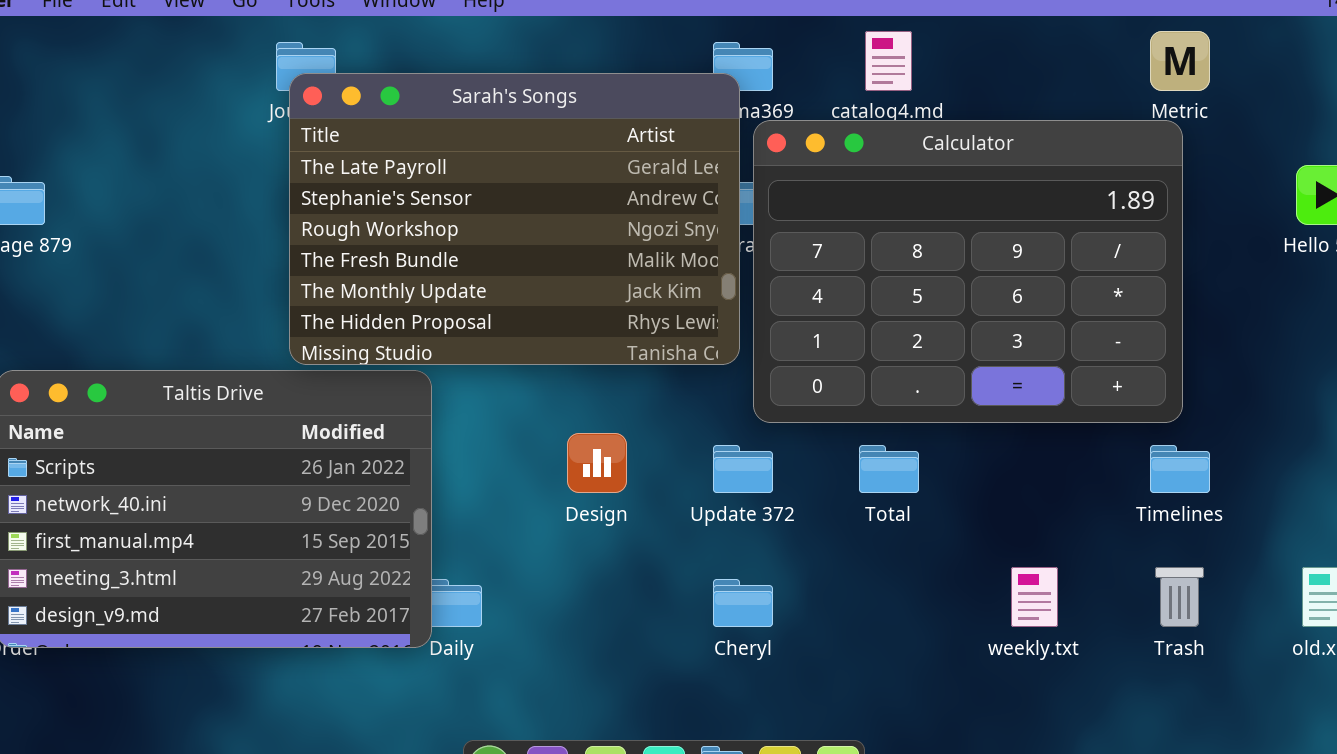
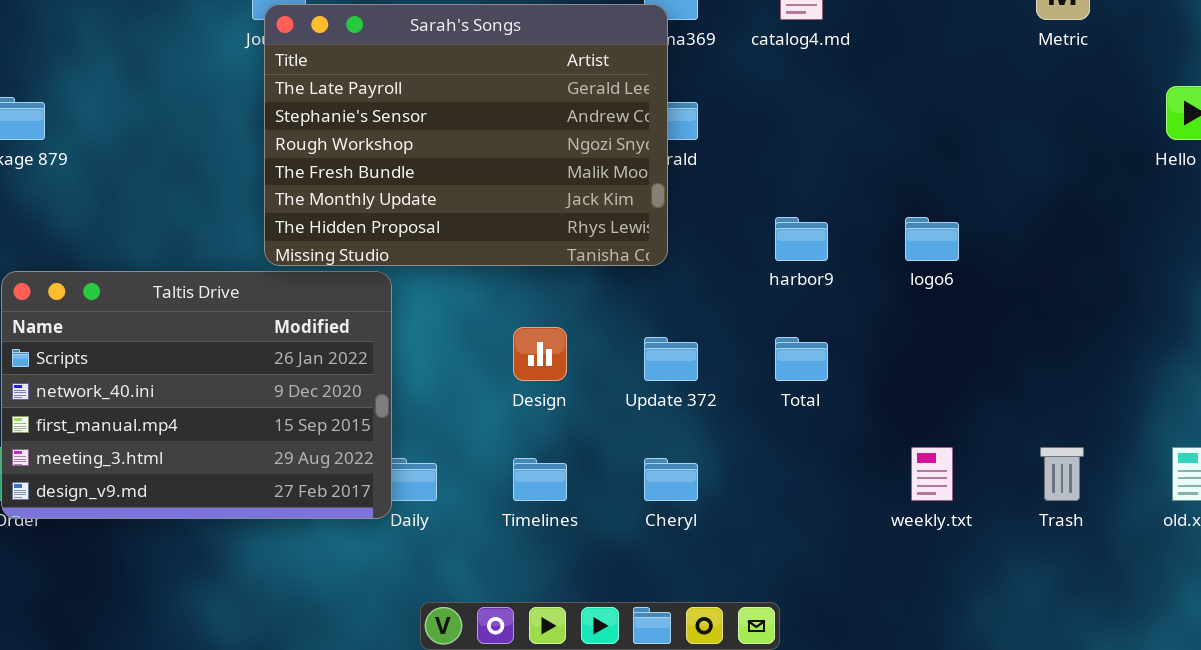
Calculator: [753,120,1183,423] -> none, closed
Timelines: [1150,445,1210,493] -> [513,458,567,501], moved

